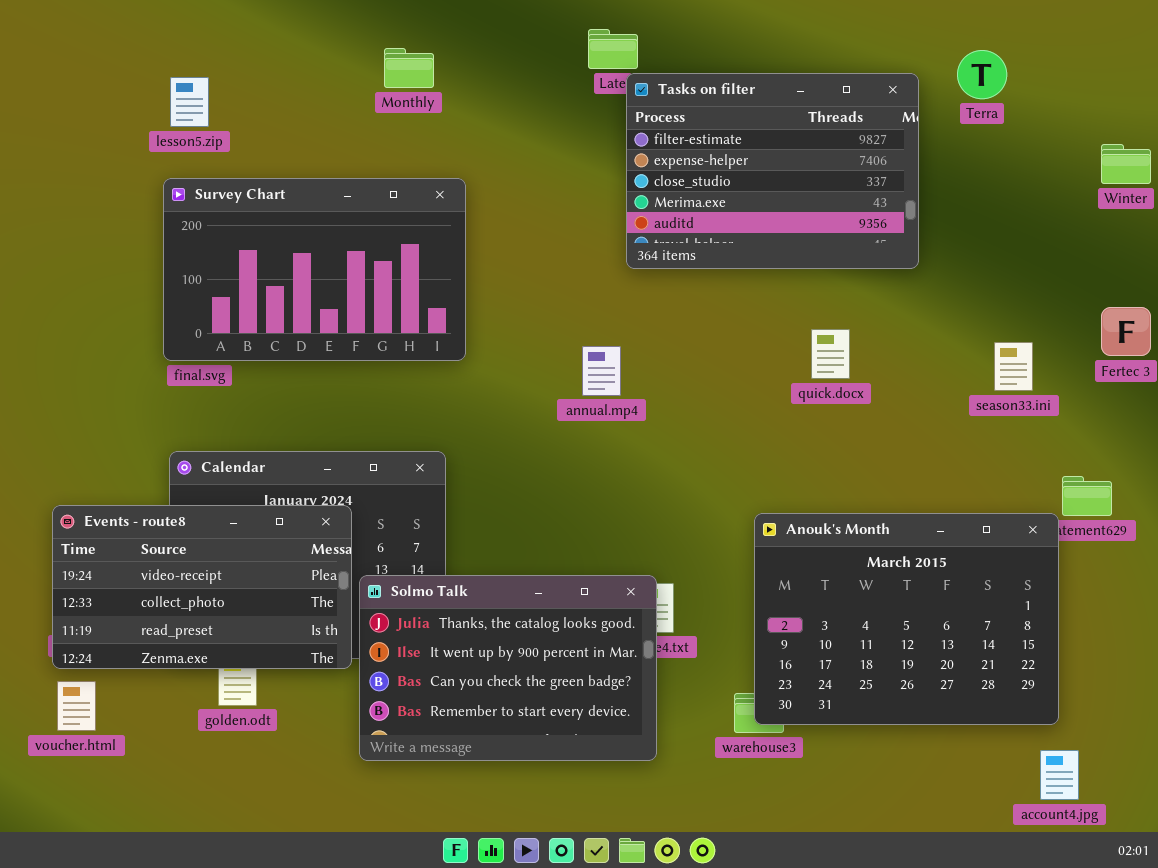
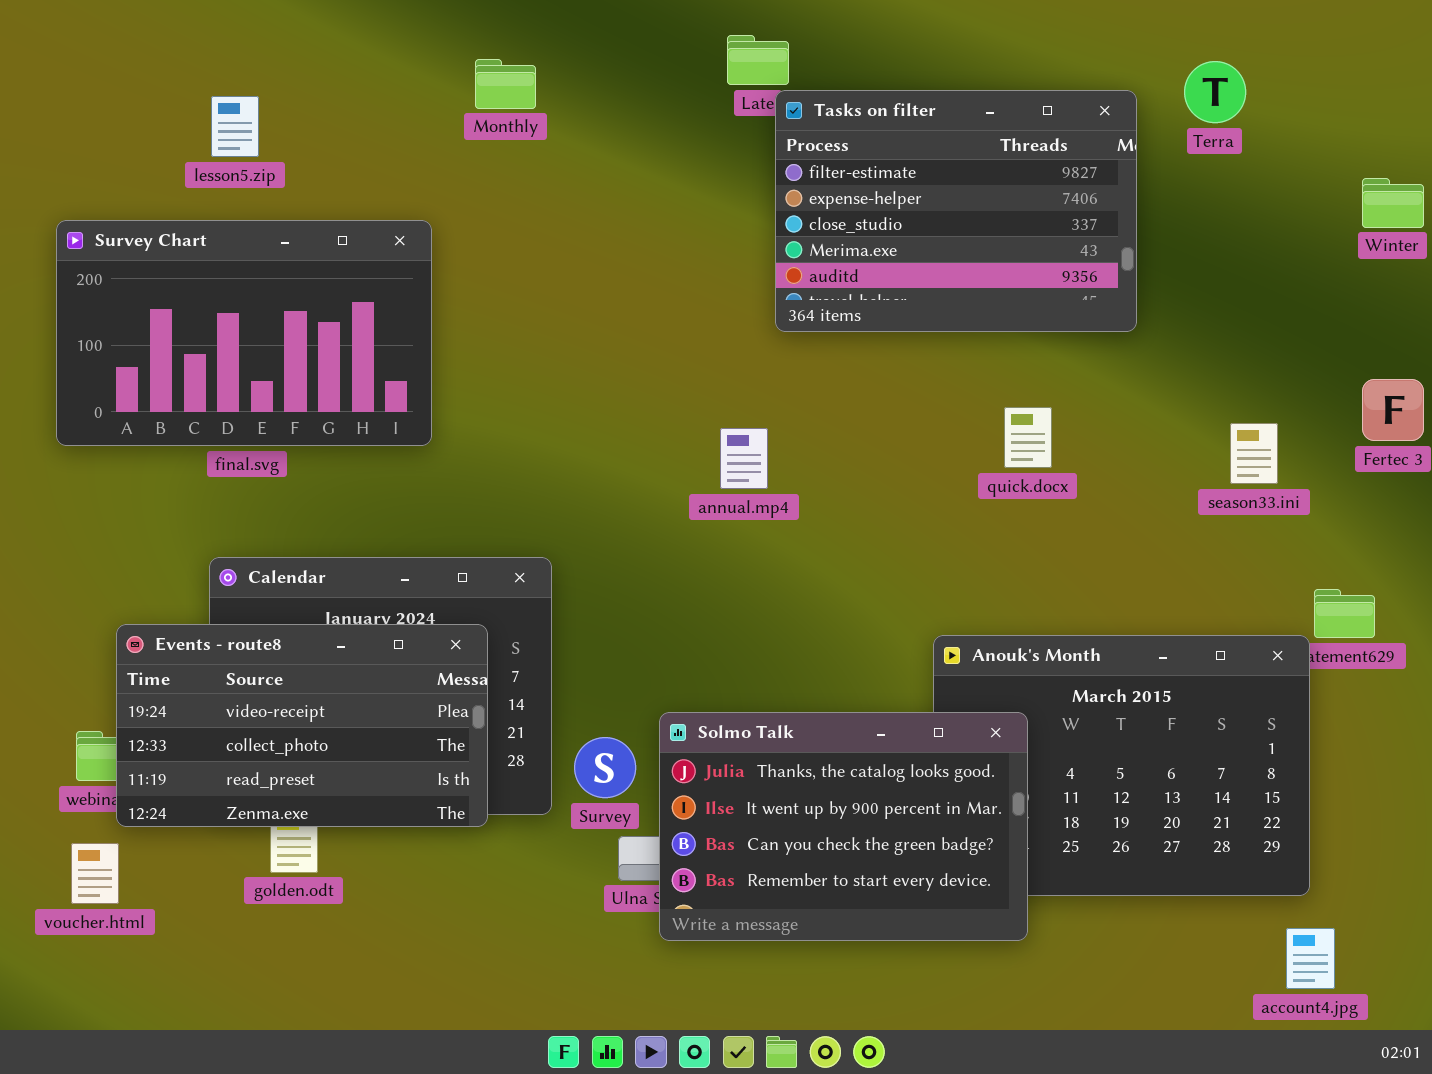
Survey Chart: [163,178,466,361] -> [56,220,432,446], moved
Events - route8: [52,505,352,669] -> [116,624,488,827], moved
Solmo Talk: [359,575,657,761] -> [659,712,1028,941], moved

